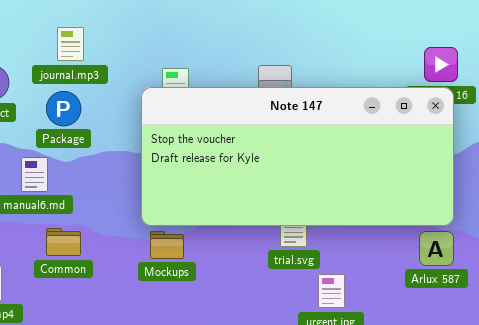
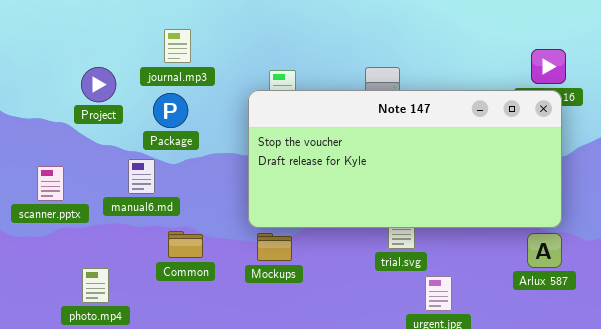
Common: [46,228,81,256] -> [168,231,203,258], moved

